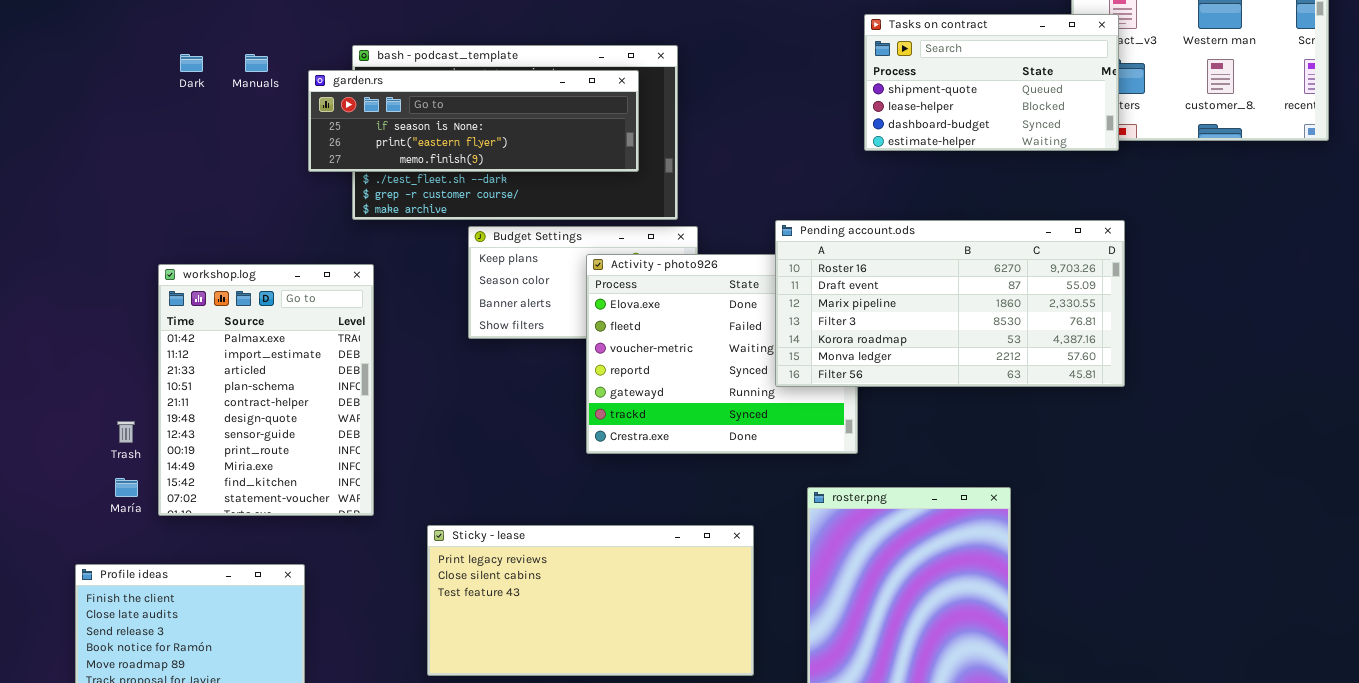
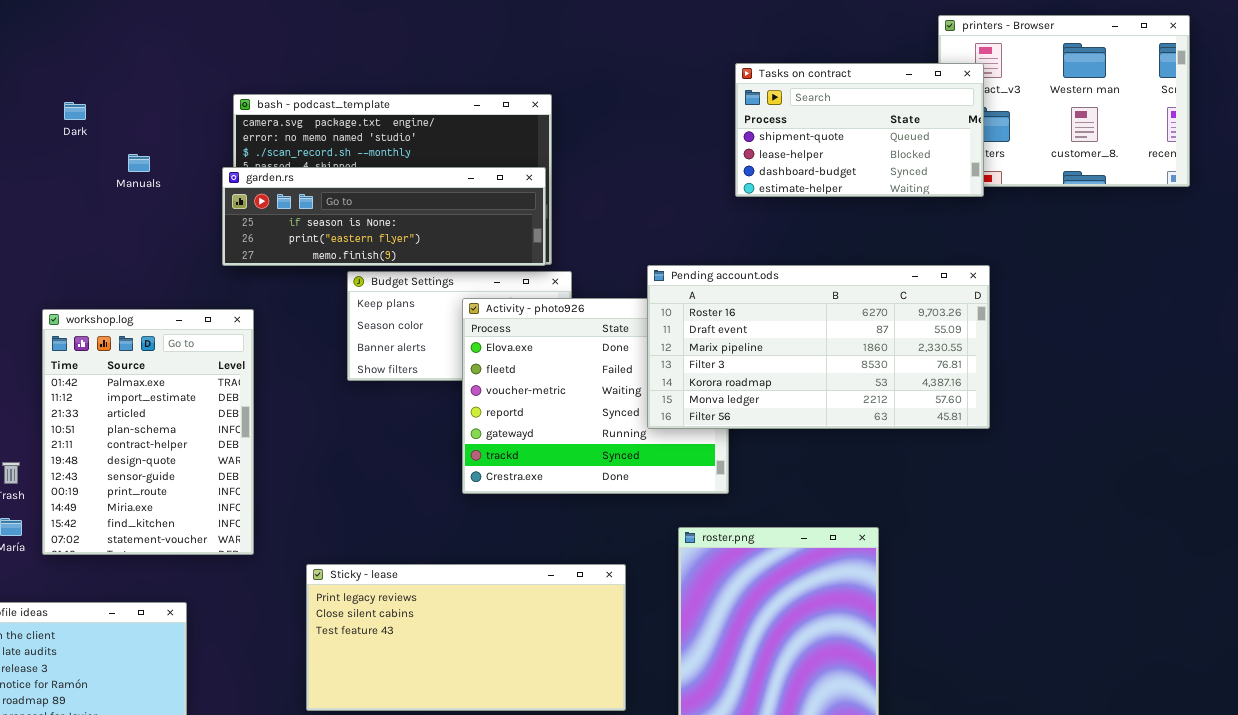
Manuals: [245,54,268,72] -> [128,154,150,172], moved
garden.rs: [308,70,639,172] -> [222,167,546,266], moved

